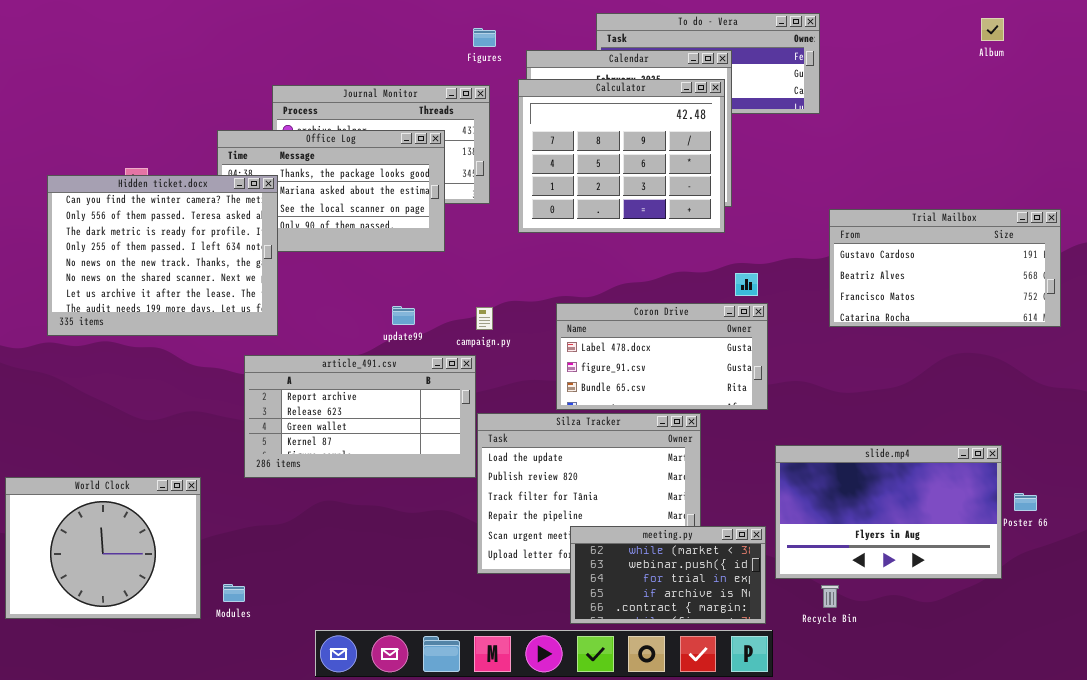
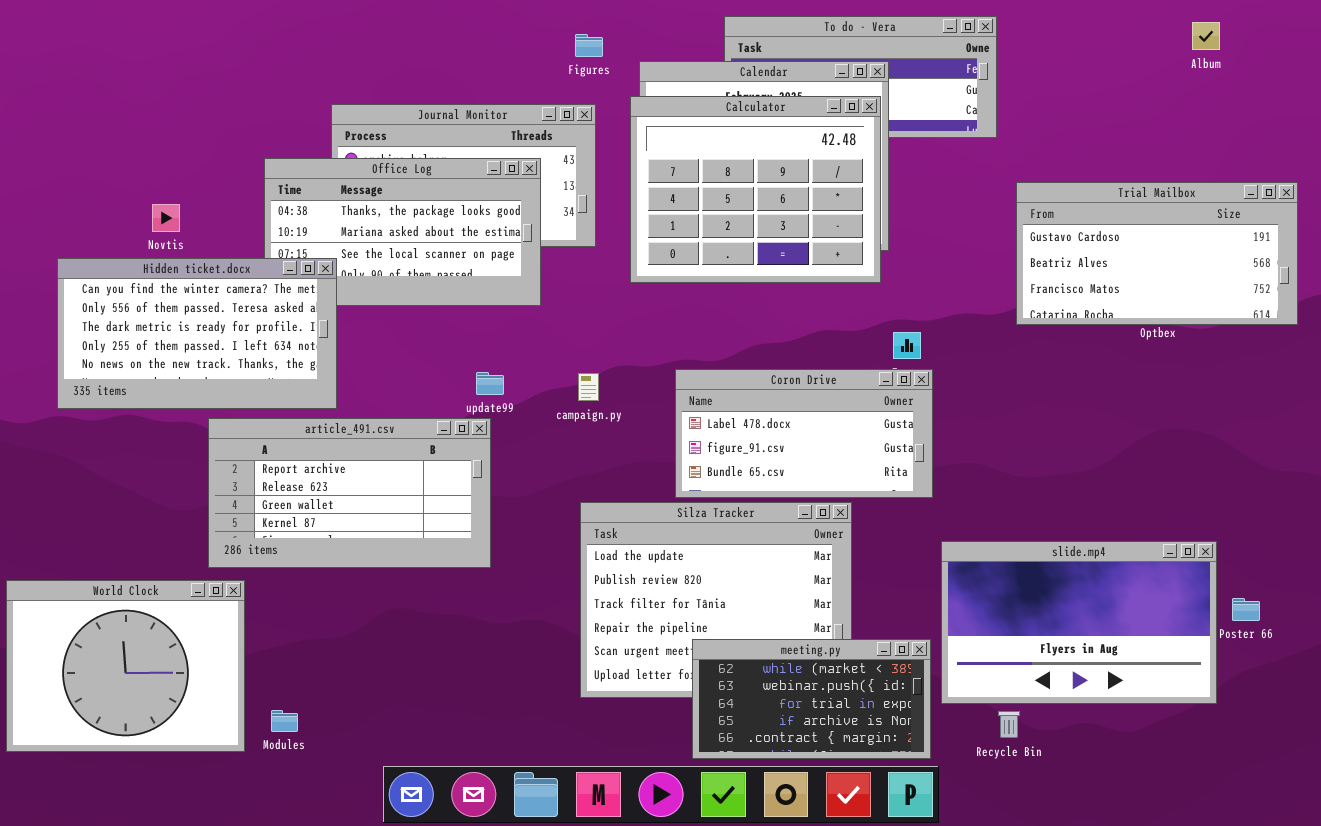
Hidden ticket.docx: [47,175,278,336] -> [57,258,337,409], resized
Trial Mailbox: [829,209,1061,327] -> [1016,182,1298,325], moved
article_491.csv: [244,355,476,478] -> [208,418,491,568], moved

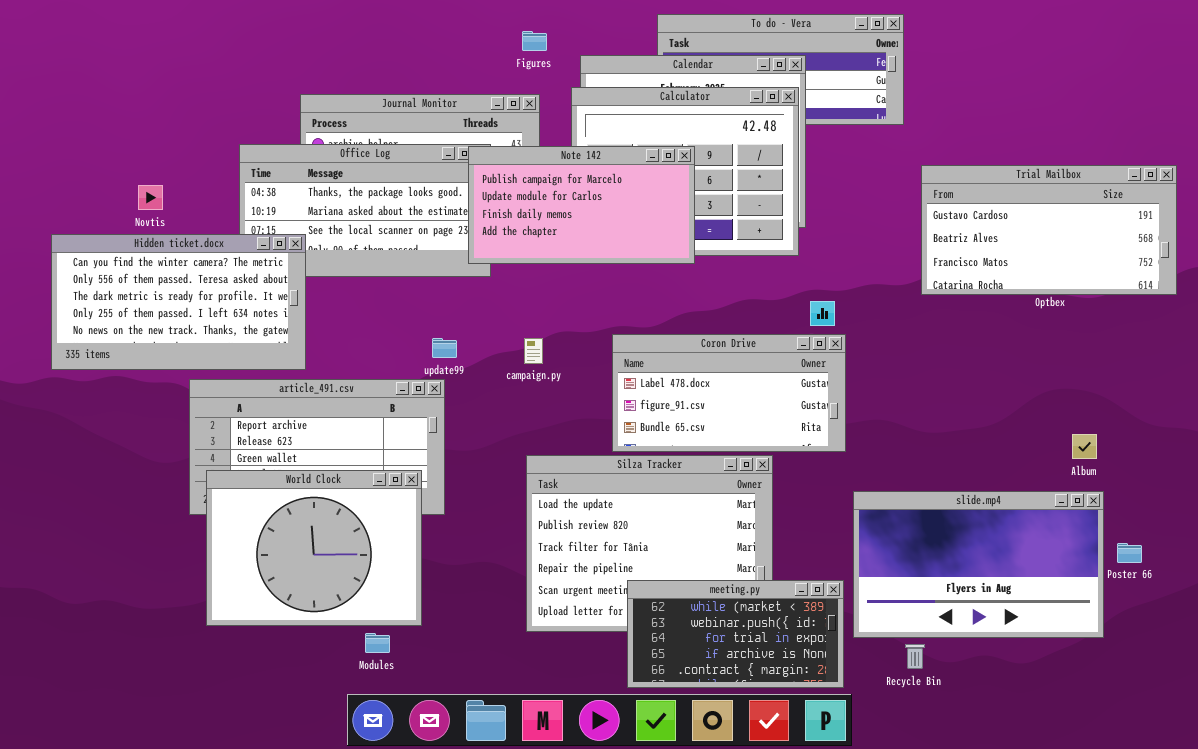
Album: [1192,22,1220,50] -> [1072,434,1097,459], moved
Note 142: none -> [468,146,695,264], opened
World Clock: [6,580,245,752] -> [206,470,422,626], moved
Modules: [271,710,298,732] -> [365,633,390,653], moved

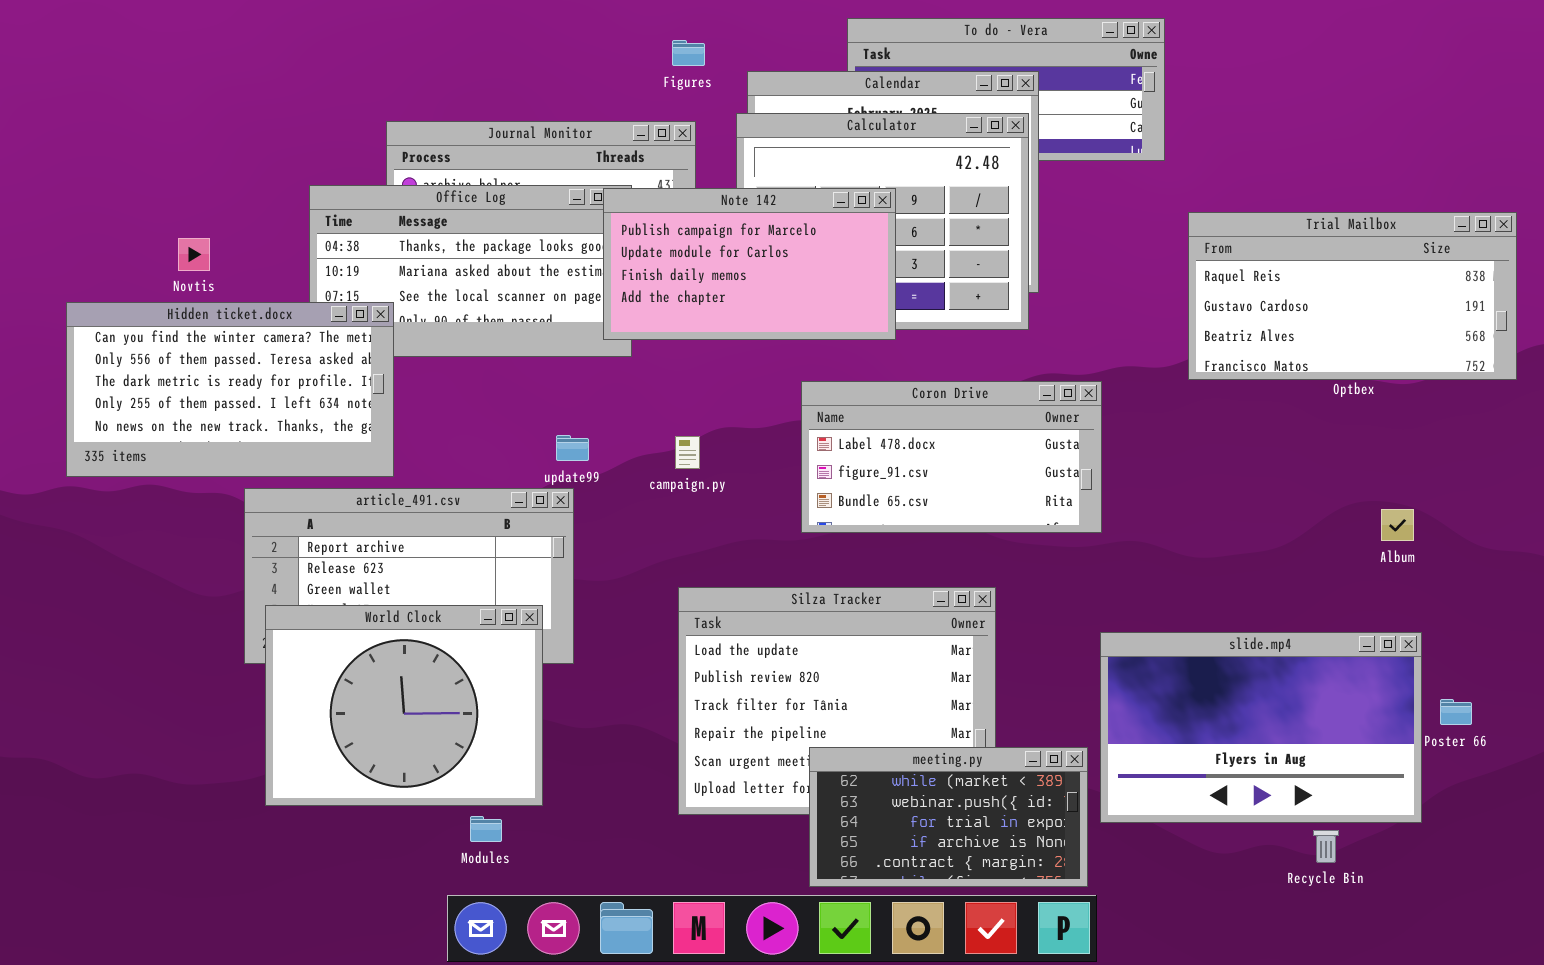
Trial Mailbox: [921,165,1177,295] -> [1188,212,1517,380], scrolled up 1 row
Coron Drive: [612,334,846,452] -> [801,381,1102,533], moved
Album: [1072,434,1097,459] -> [1381,509,1414,541], moved
Recycle Bin: [905,644,925,669] -> [1313,830,1339,863], moved

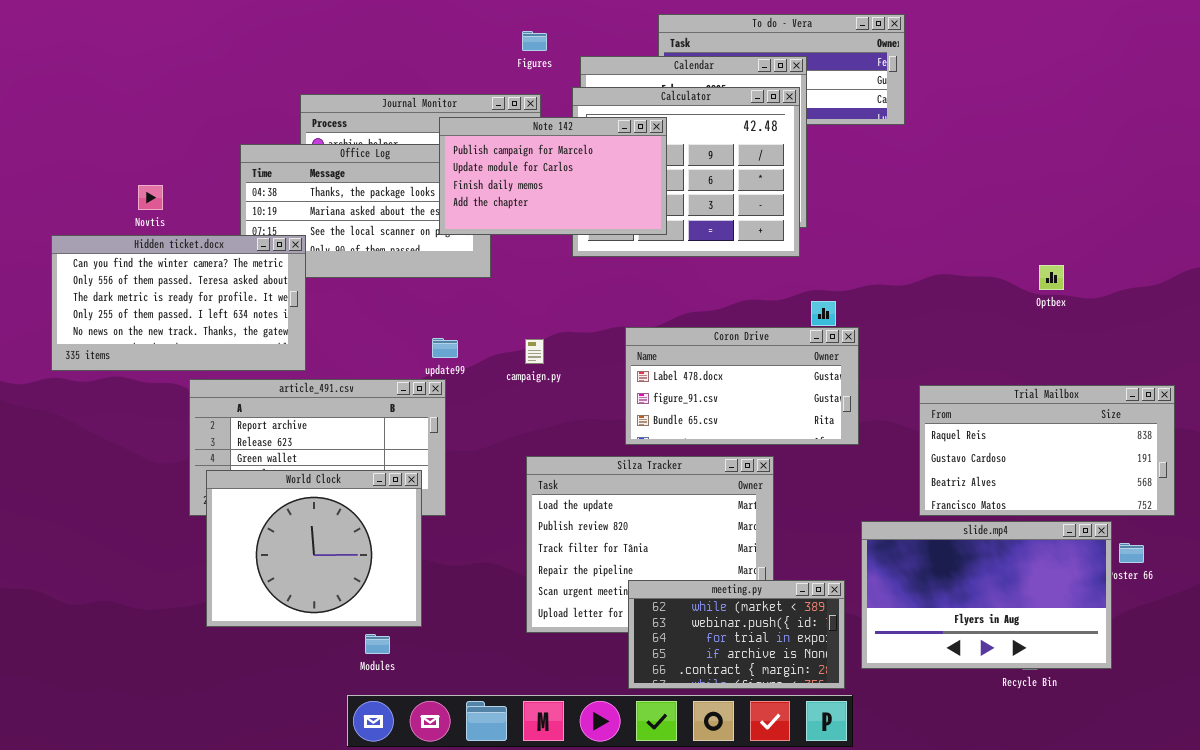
Note 142: [603,188,896,340] -> [439,117,667,235], moved
Trial Mailbox: [1188,212,1517,380] -> [919,385,1175,516], moved
Coron Drive: [801,381,1102,533] -> [625,327,859,445], moved
slide.mp4: [1100,632,1422,823] -> [861,521,1112,669], moved

